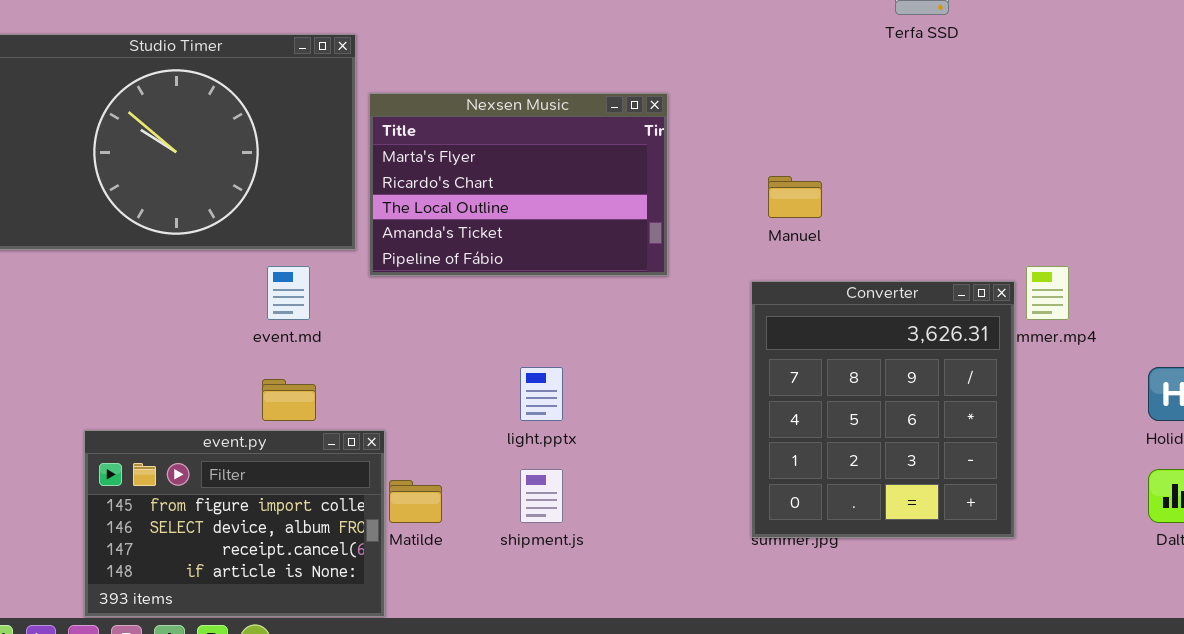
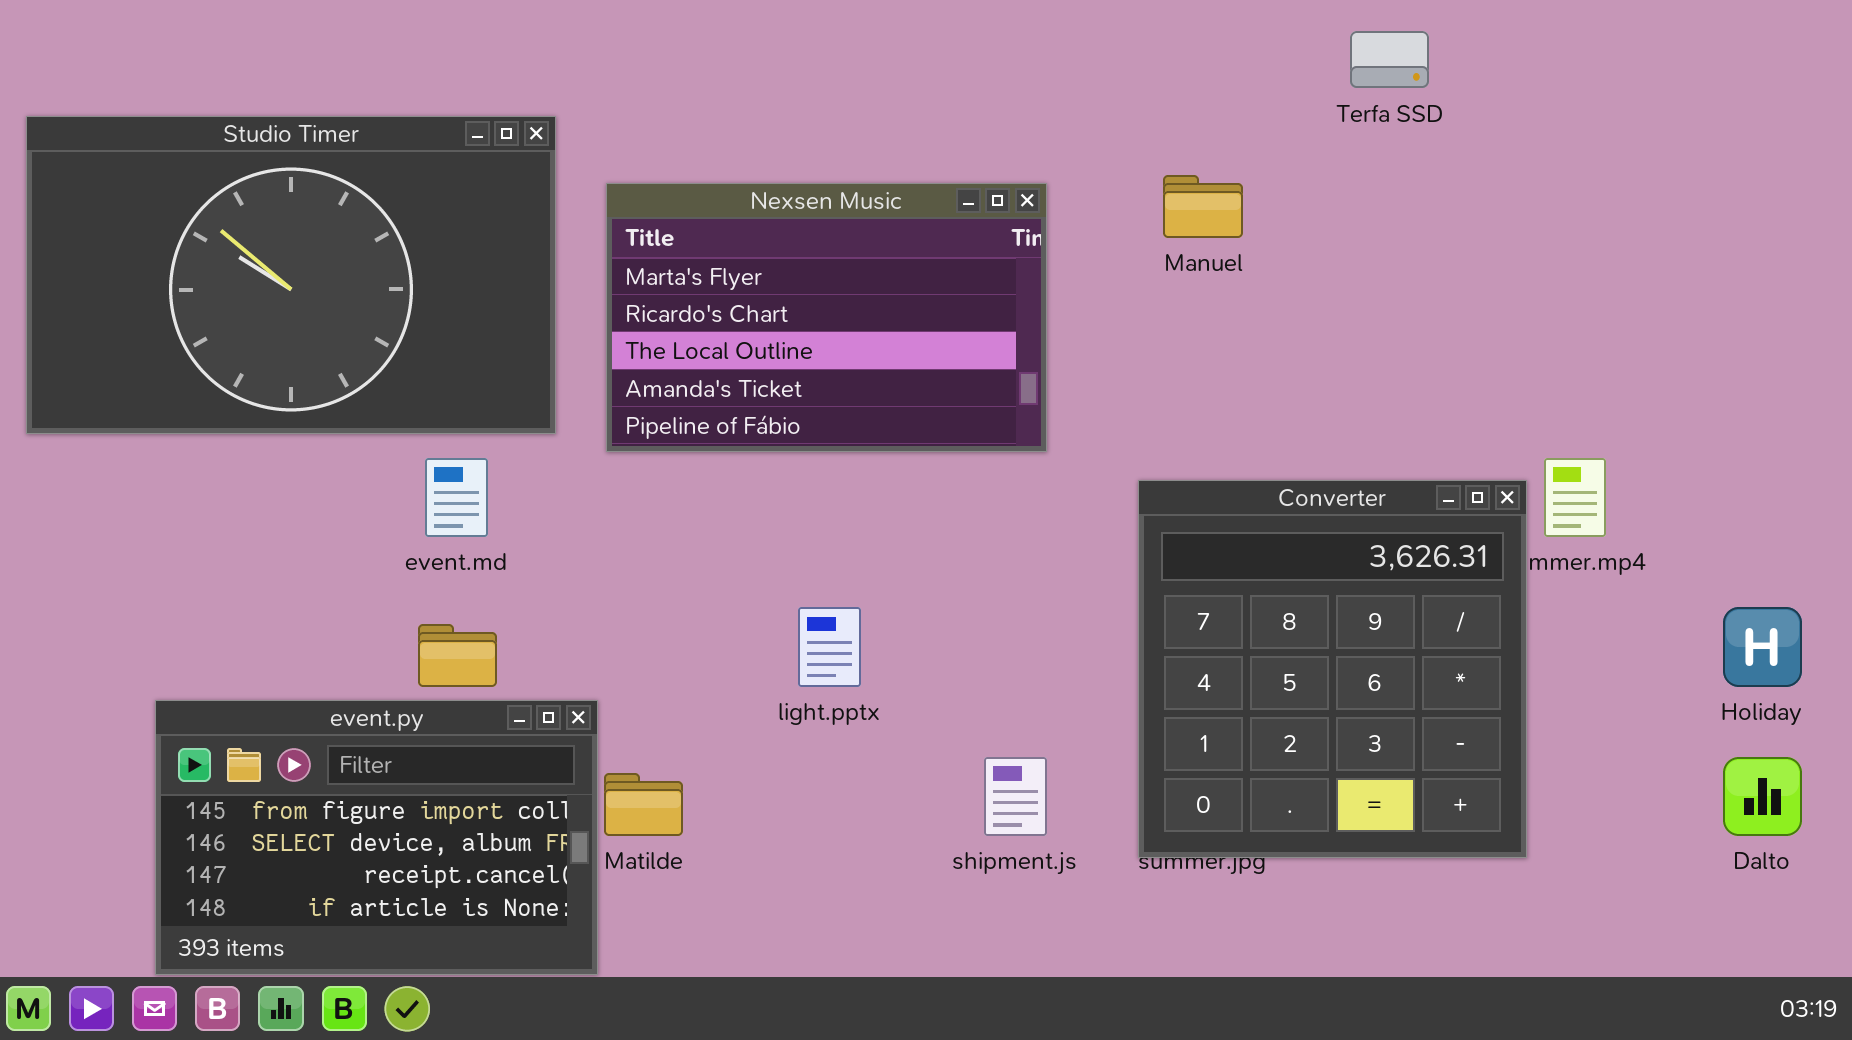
Nexsen Music: [369,93,668,276] -> [606,183,1047,452], moved
Manuel: [768,176,822,218] -> [1163,175,1243,238], moved
shipment.js: [520,469,563,523] -> [984,757,1047,836], moved

